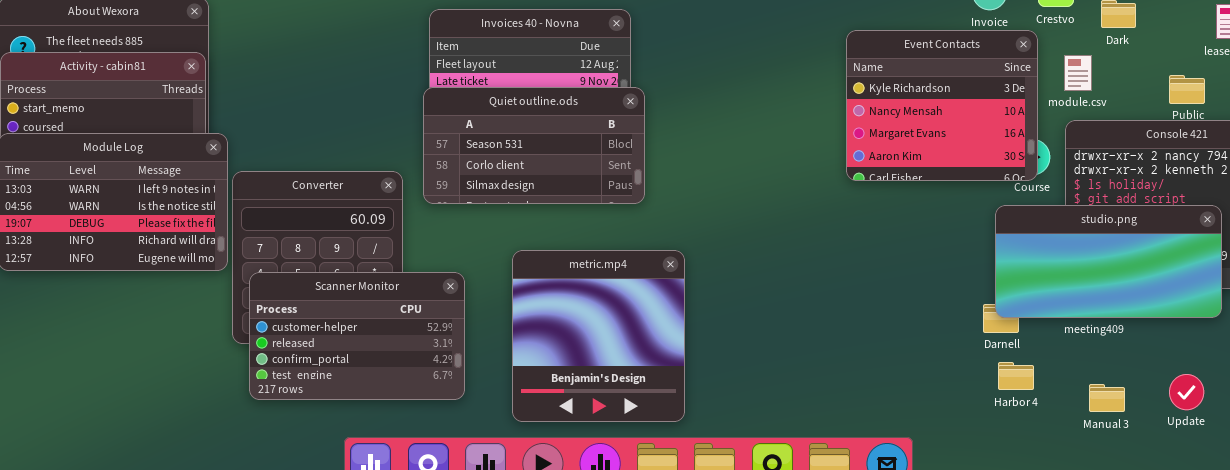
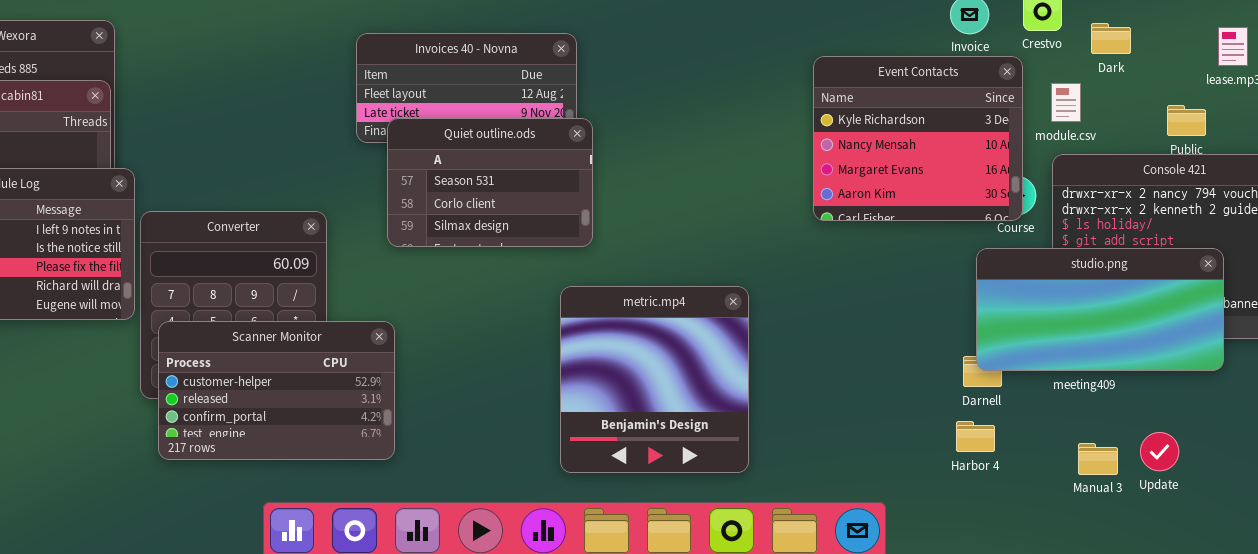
Quiet outline.ods: [423,87,645,204] -> [387,118,593,247], resized
metric.mp4: [512,250,685,422] -> [560,286,749,473], moved
Harbor 4: [998,362,1034,390] -> [956,421,995,452], moved
Update: [1169,374,1204,410] -> [1140,432,1179,471], moved

